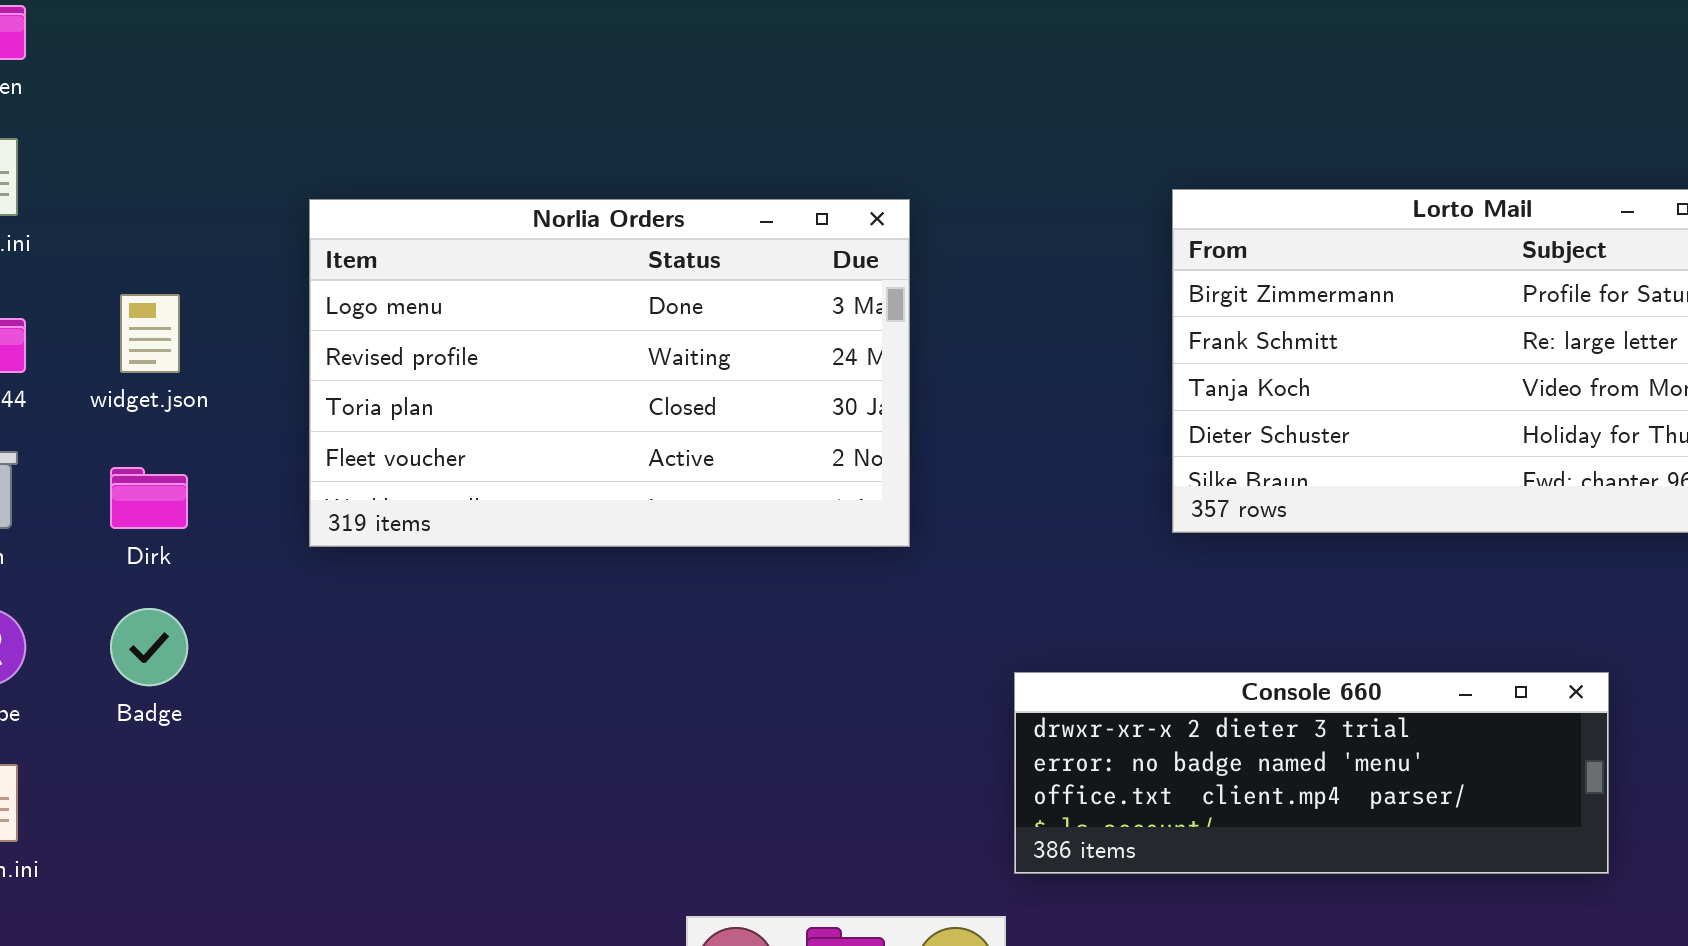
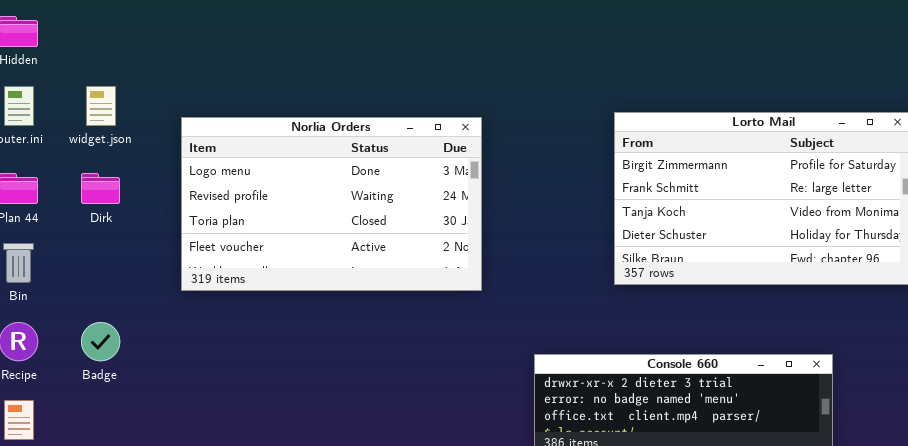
widget.json: [120,294,180,373] -> [86,86,116,126], moved
Dirk: [110,467,188,529] -> [81,173,120,204], moved

